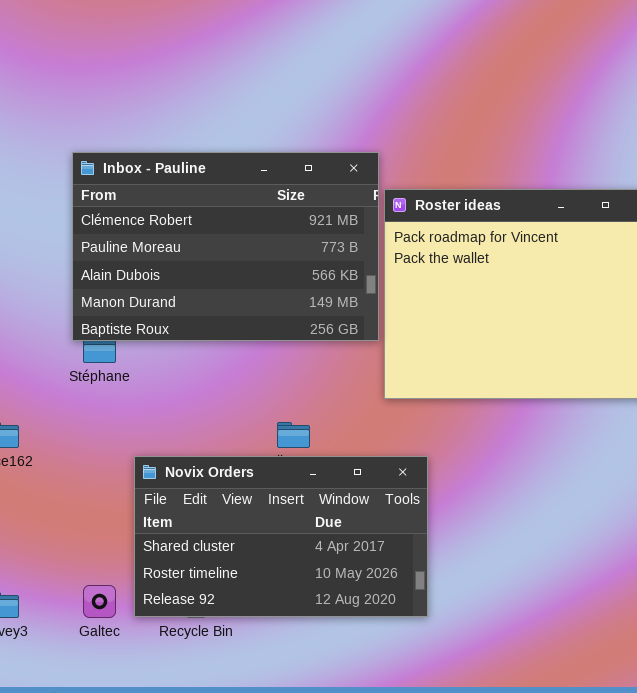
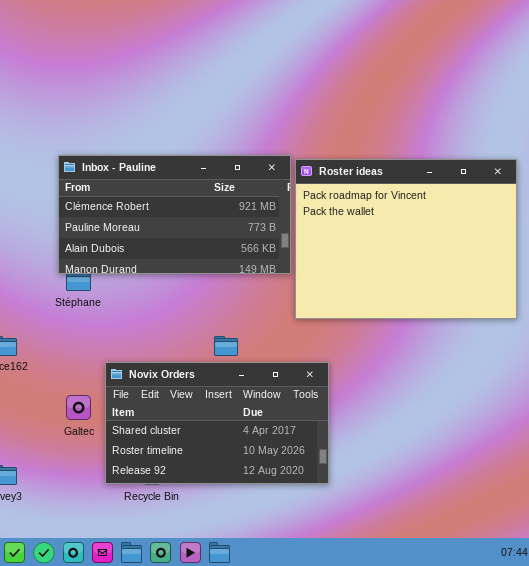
Inbox - Pauline: [72,152,379,341] -> [58,155,291,274], resized
Galtec: [83,585,116,618] -> [66,395,91,420], moved

